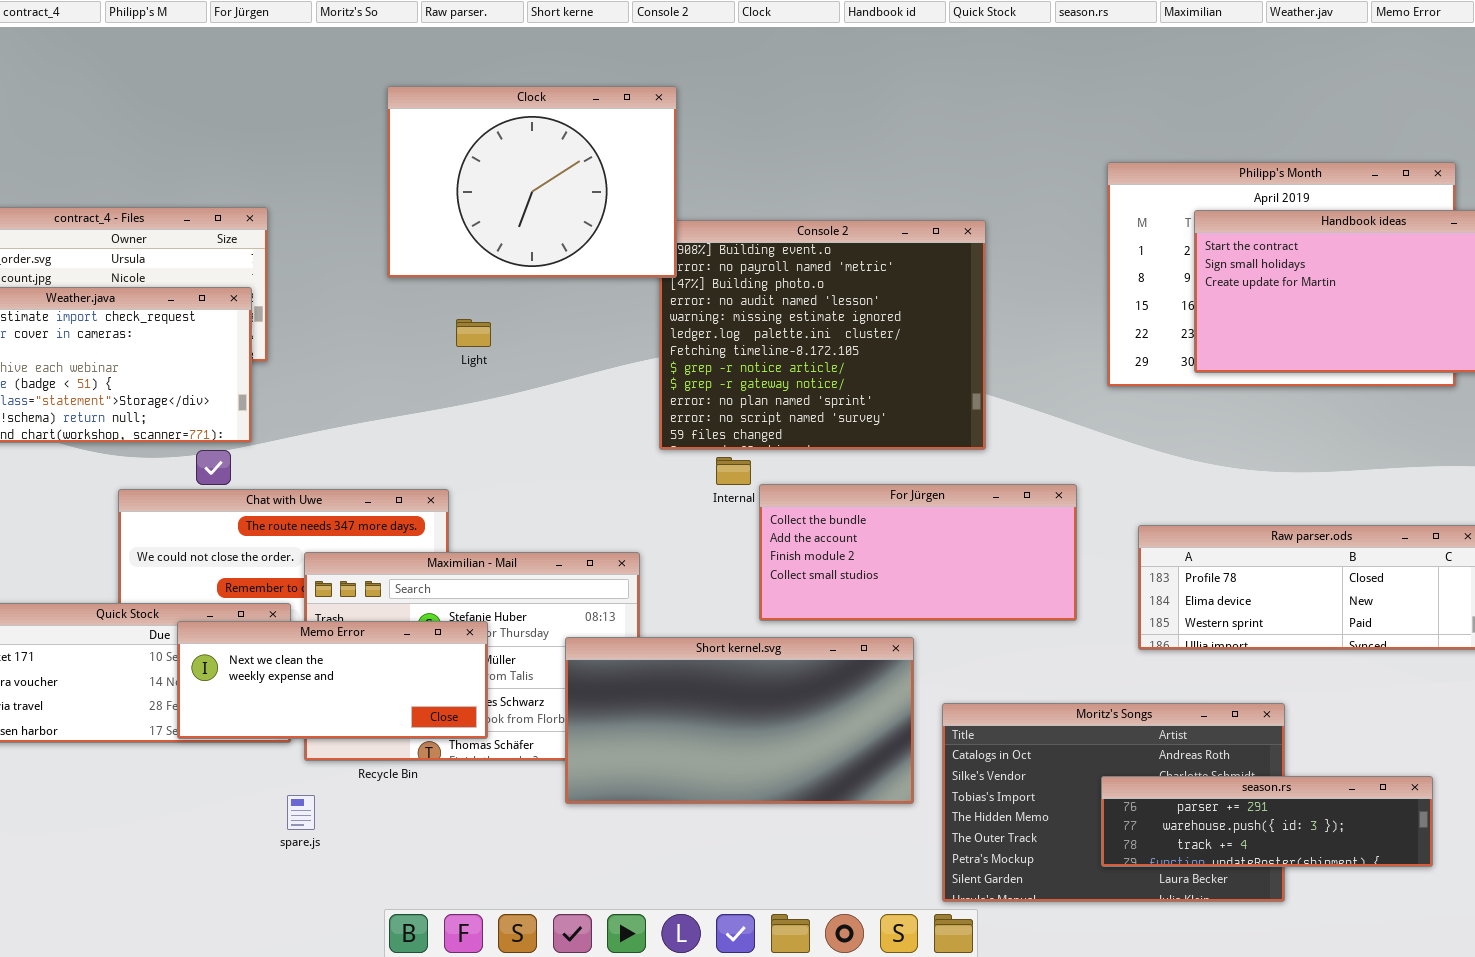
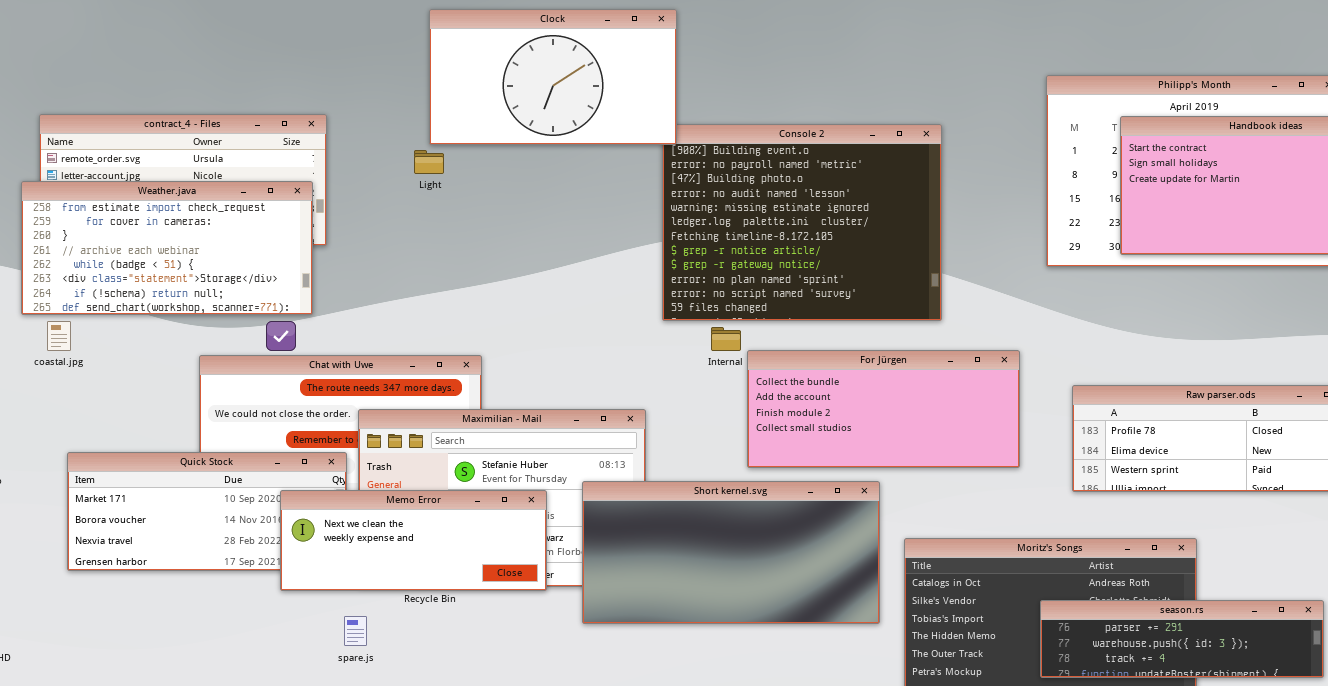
Clock: [387,86,677,278] -> [429,9,677,145], resized
Light: [456,319,491,347] -> [414,150,444,174], moved
Memo Error: [177,621,488,739] -> [280,490,547,591], moved

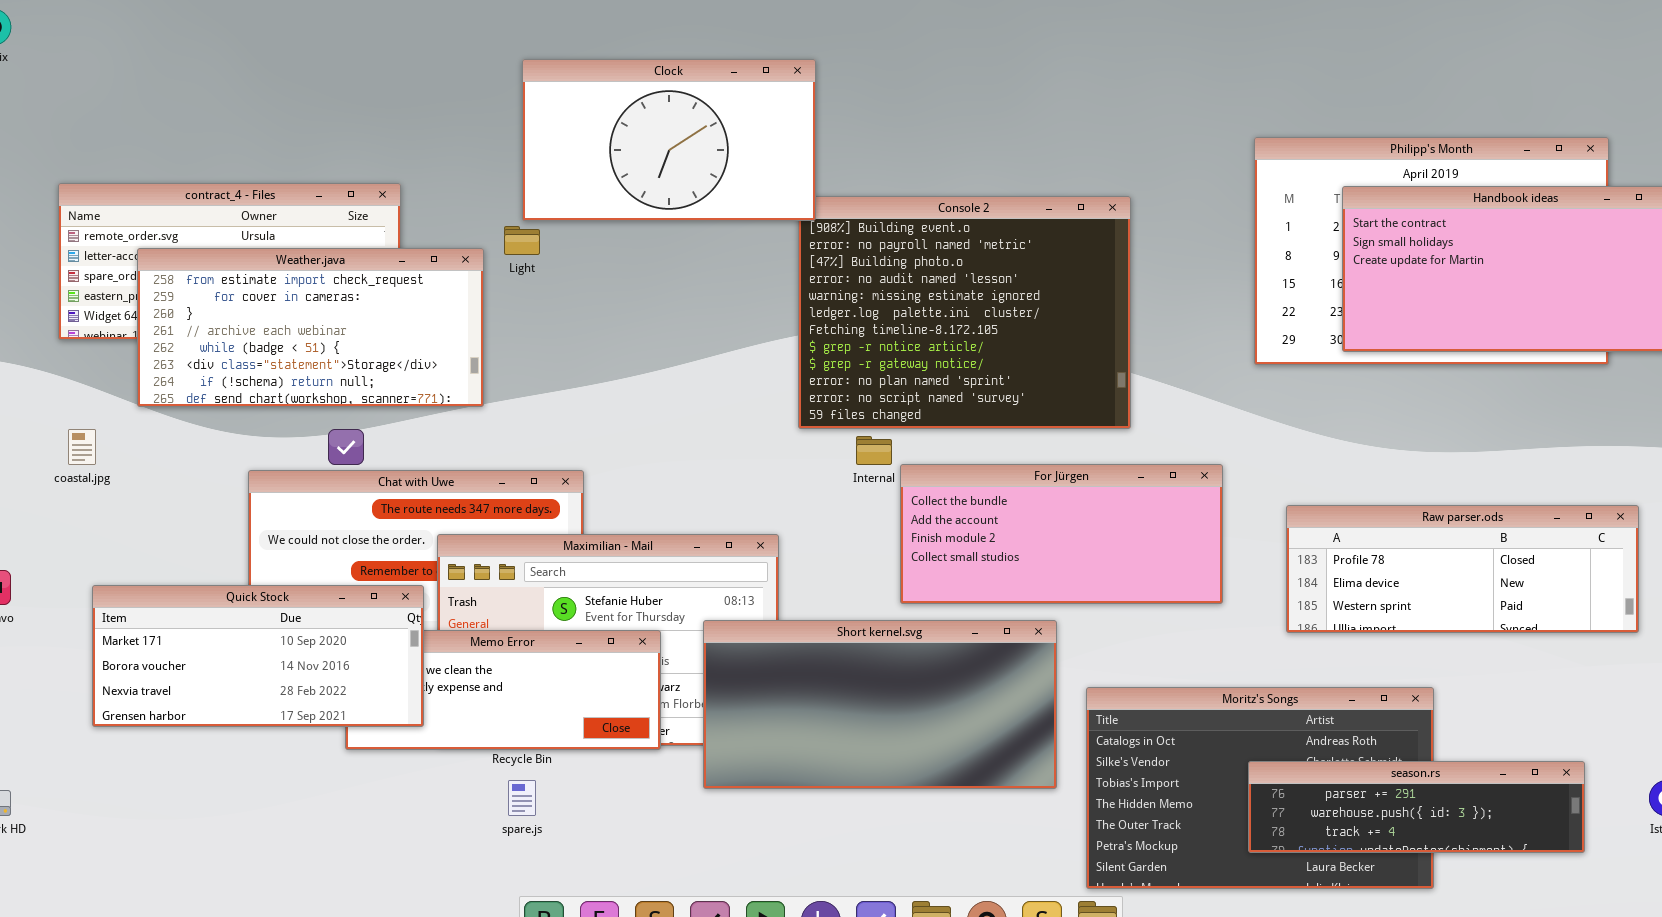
Weather.java: [21,181,313,315] -> [137,248,484,407], moved
Quick Stock: [67,452,347,571] -> [92,585,424,727], raised
spare.js: [344,616,367,646] -> [508,780,536,816], moved

